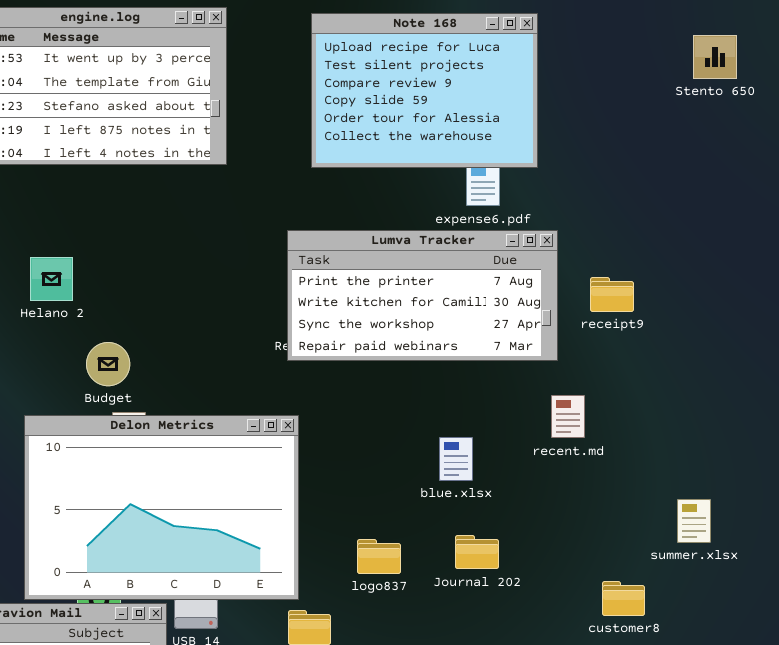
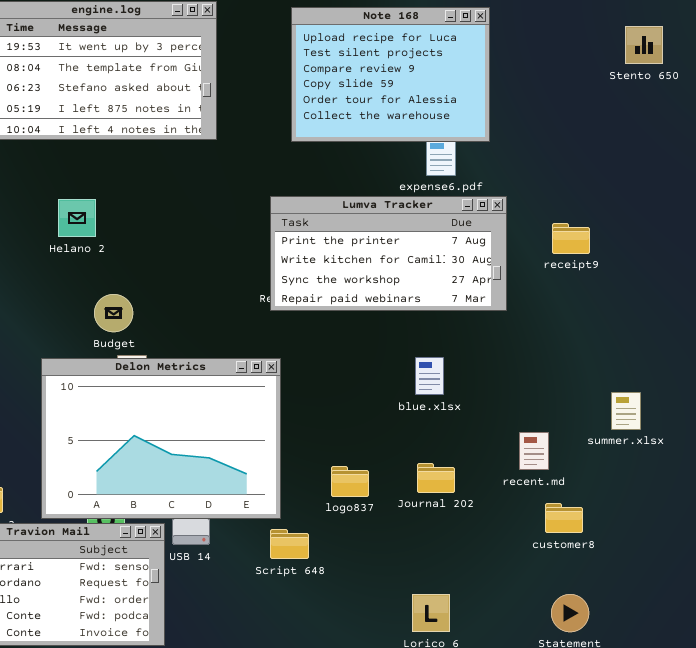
Helano 2: [30,257,73,301] -> [58,199,96,237], moved
receipt9: [590,277,634,312] -> [552,223,590,254], moved
recent.md: [551,395,585,438] -> [519,432,549,470], moved
blue.xlsx: [439,437,473,481] -> [415,357,444,395], moved
summer.xlsx: [677,499,711,543] -> [611,392,641,430], moved

